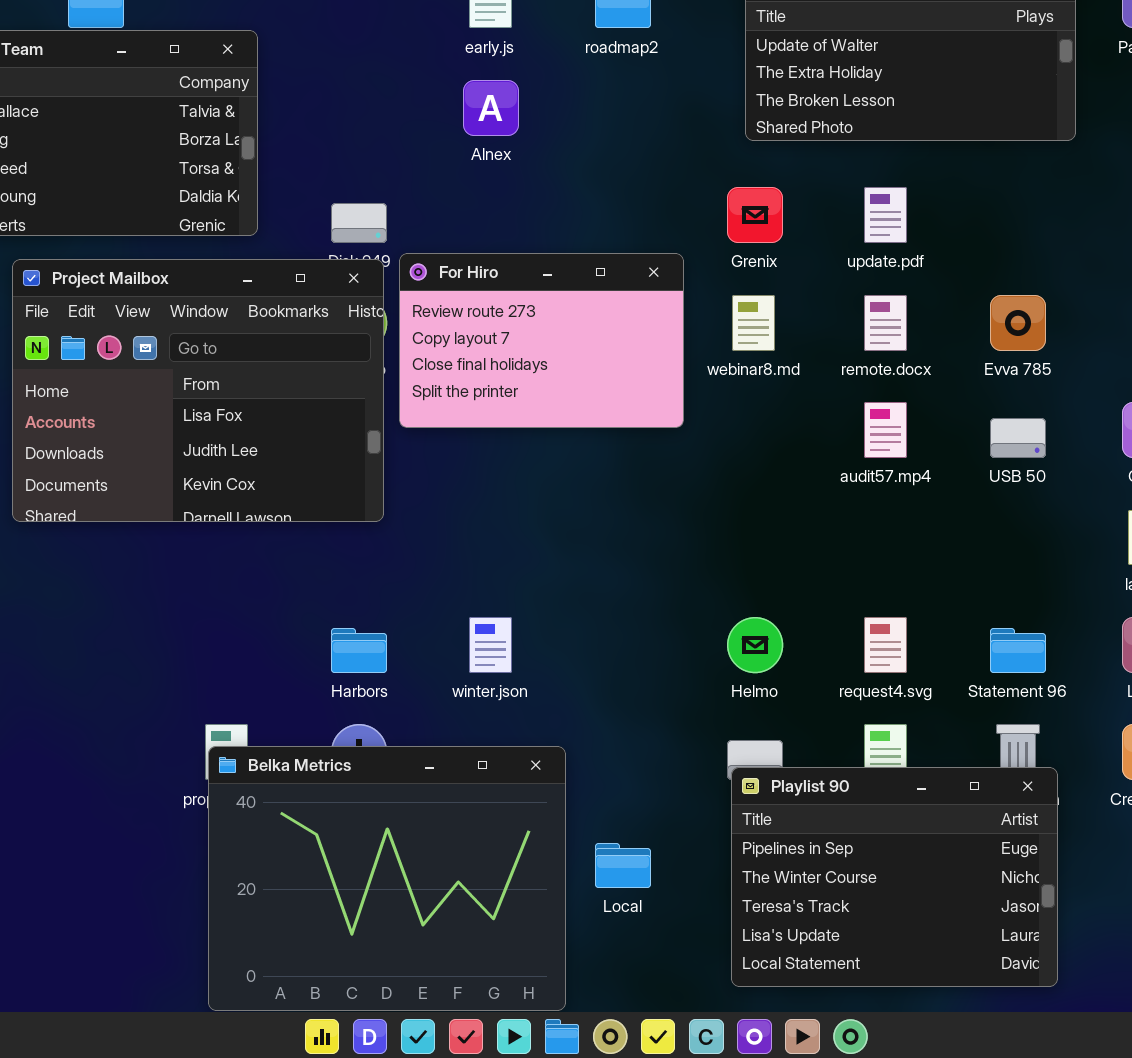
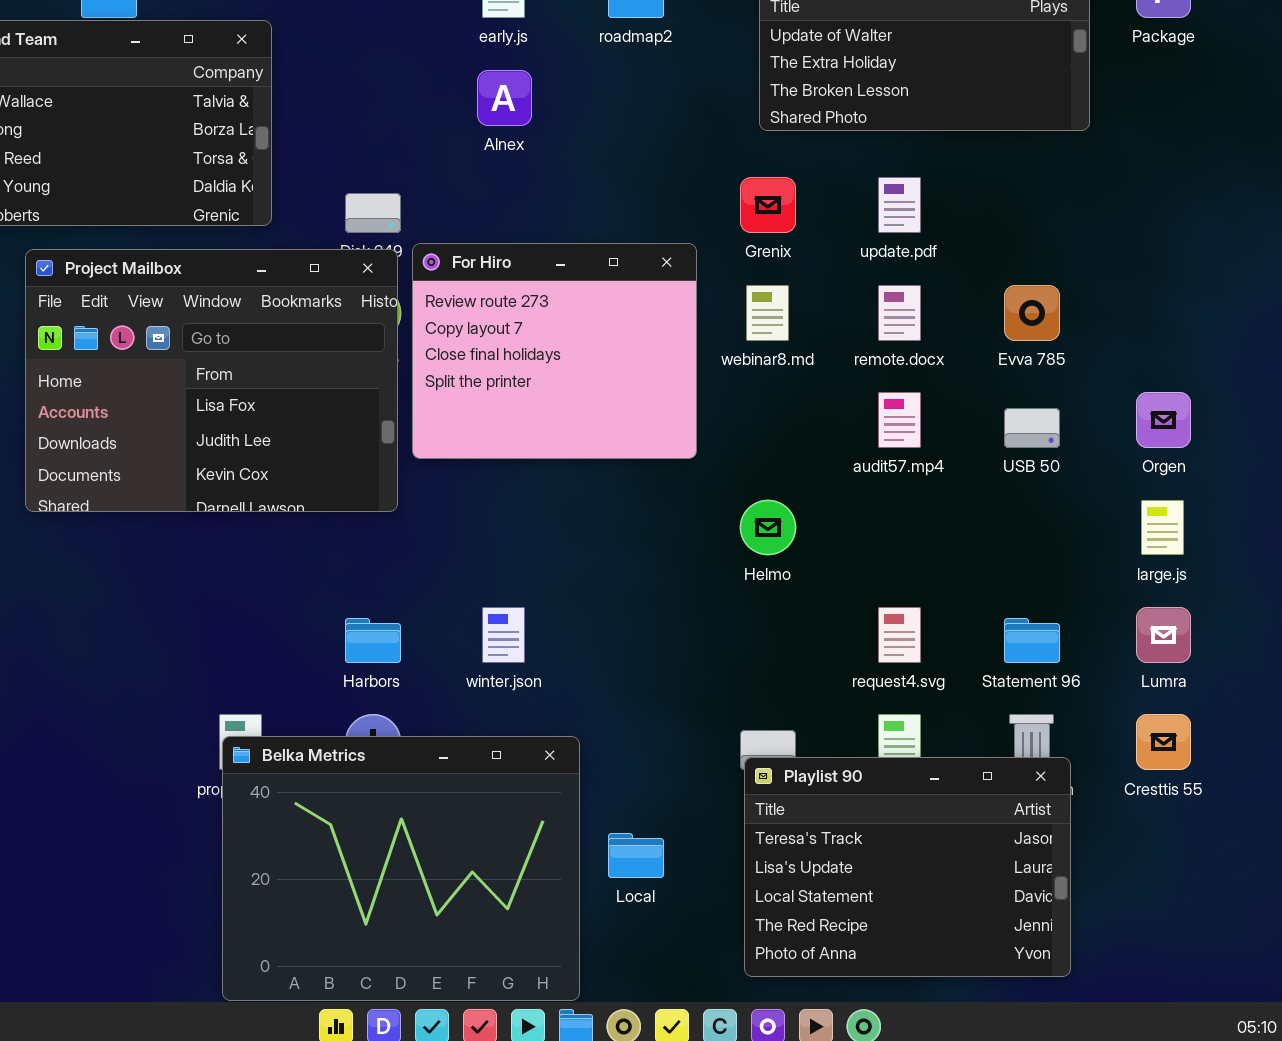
For Hiro: [399,253,684,428] -> [412,243,697,459], resized
Helmo: [727,617,783,673] -> [740,500,796,555], moved
Playlist 90: [731,767,1058,987] -> [744,757,1071,977], scrolled down 2 rows

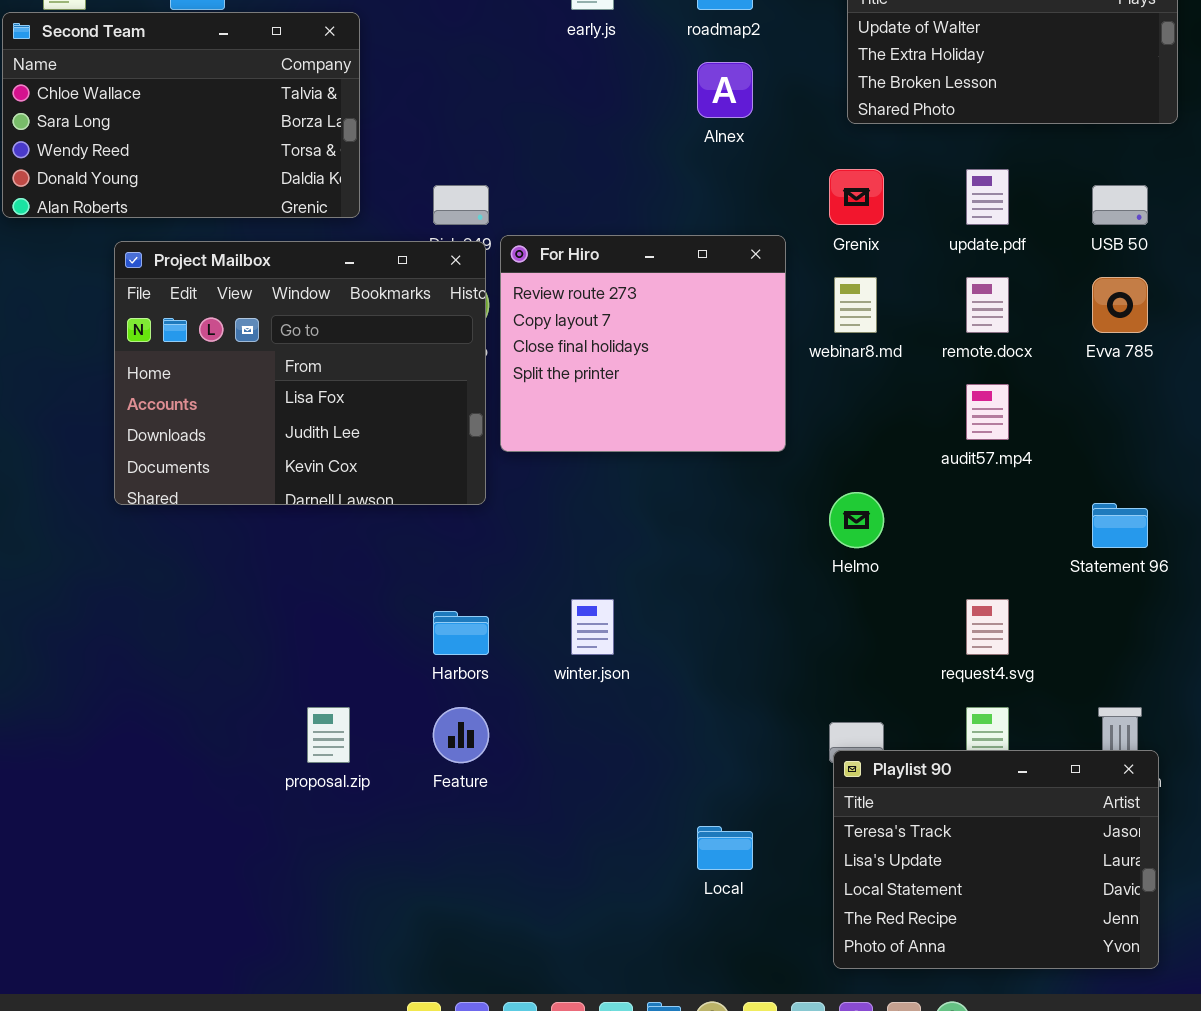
Alnex: [477,70,532,126] -> [697,62,753,118], moved
USB 50: [1004,408,1060,448] -> [1092,185,1148,225], moved
Statement 96: [1004,618,1060,663] -> [1092,503,1148,548], moved
Belka Metrics: [222,736,580,1001] -> none, closed

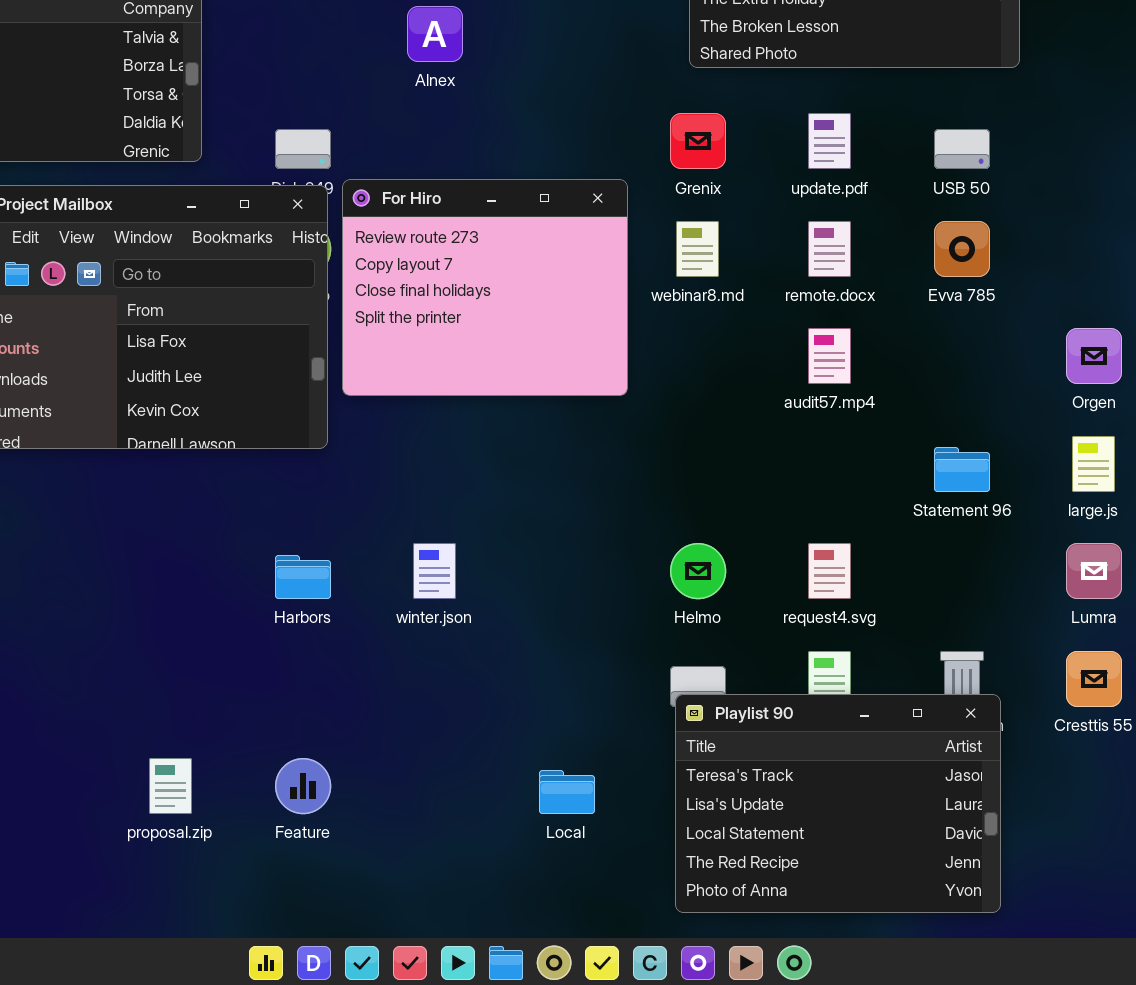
Alnex: [697,62,753,118] -> [407,6,463,62], moved
Helmo: [829,492,884,548] -> [670,543,726,599], moved
proposal.zip: [307,707,350,763] -> [149,758,192,814], moved
Feature: [433,707,489,763] -> [275,758,331,814], moved

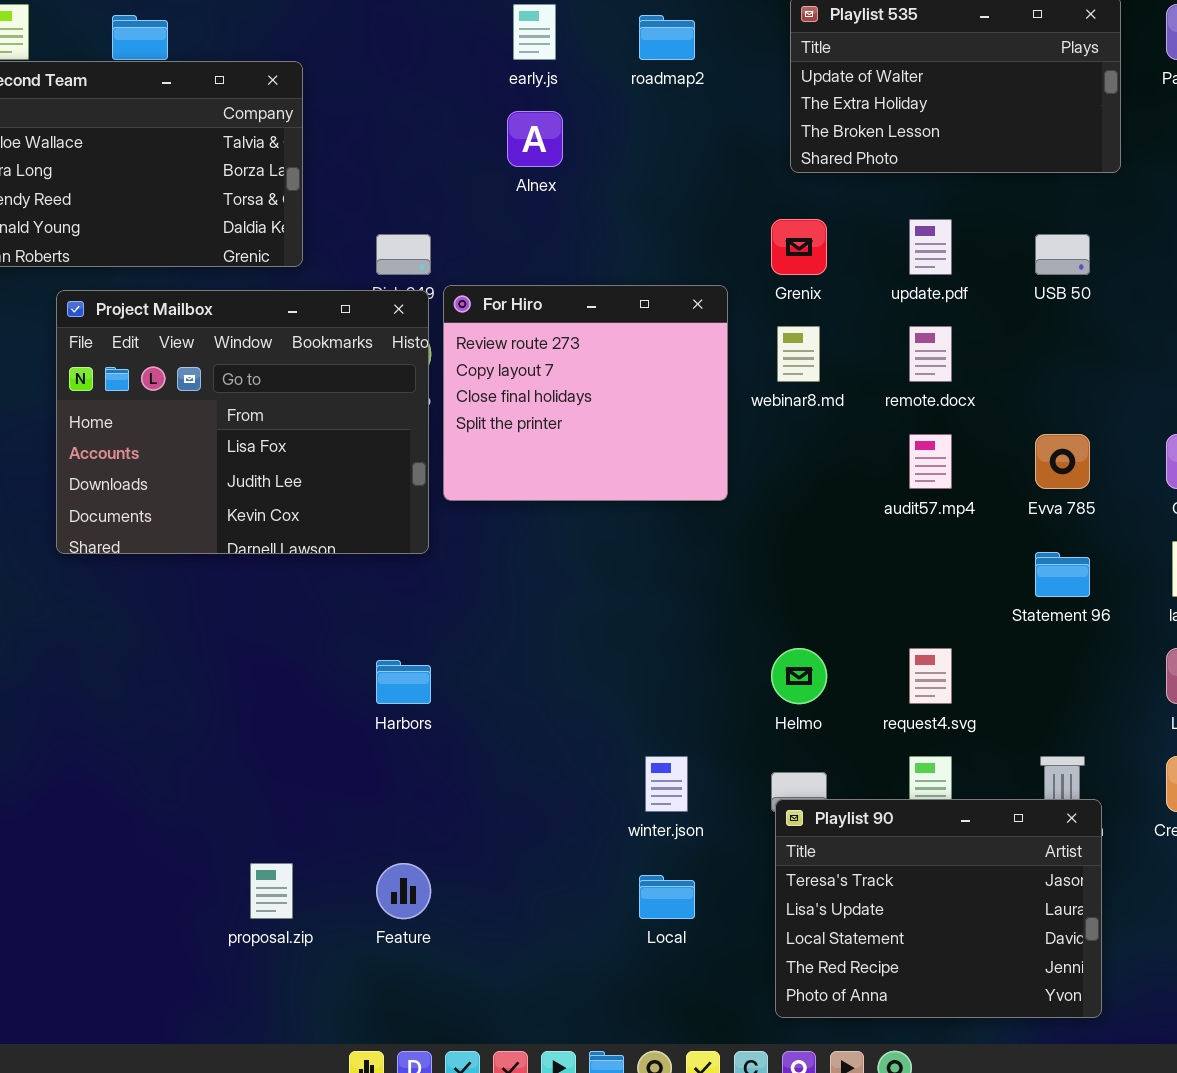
Evva 785: [934,221,990,277] -> [1035,434,1090,489], moved
winter.json: [413,543,456,599] -> [645,756,688,812], moved

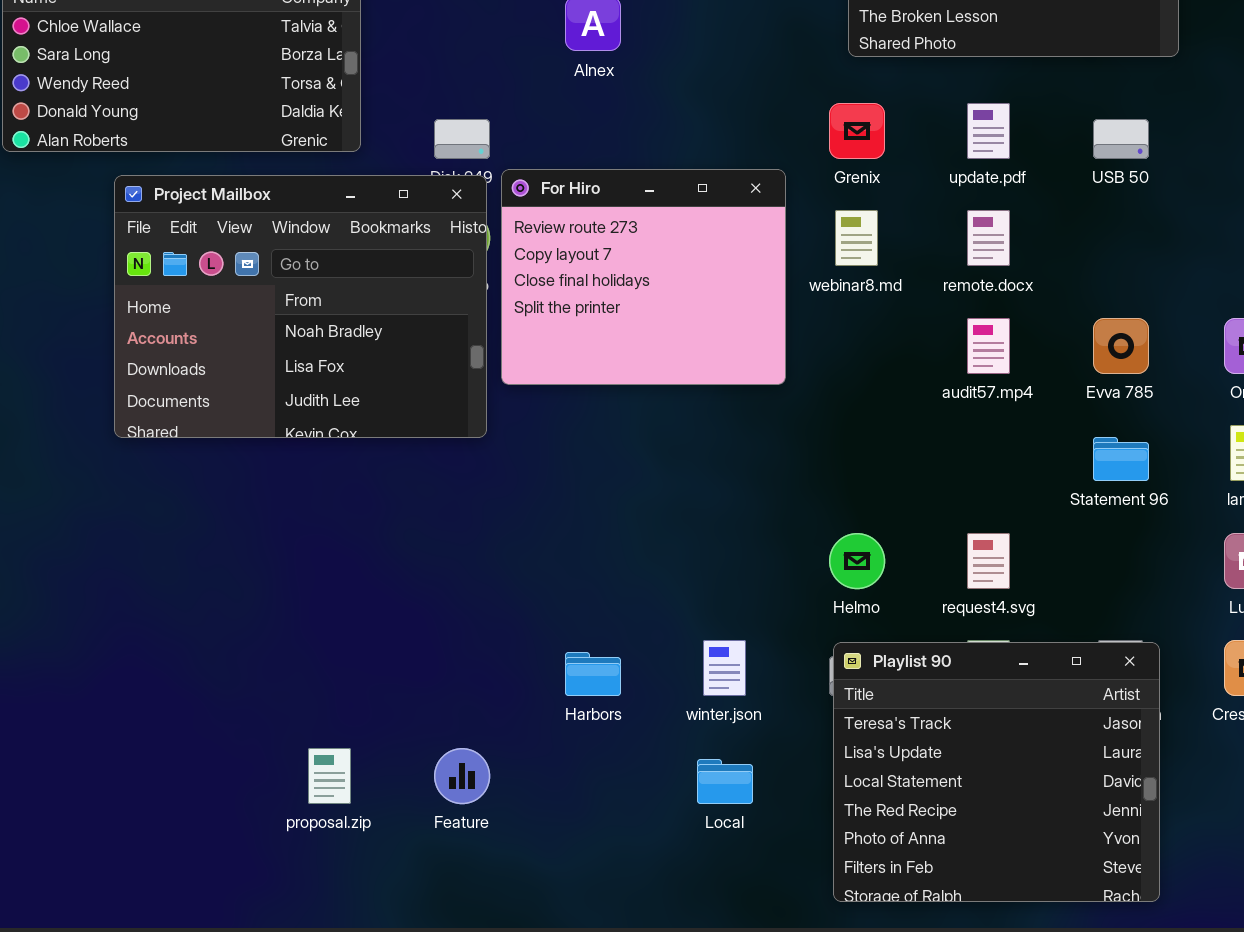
Project Mailbox: [56,290,429,554] -> [114,175,487,438], scrolled up 1 row
Harbors: [376,660,431,704] -> [565,652,621,696], moved
Playlist 90: [775,799,1102,1018] -> [833,642,1160,902], resized

